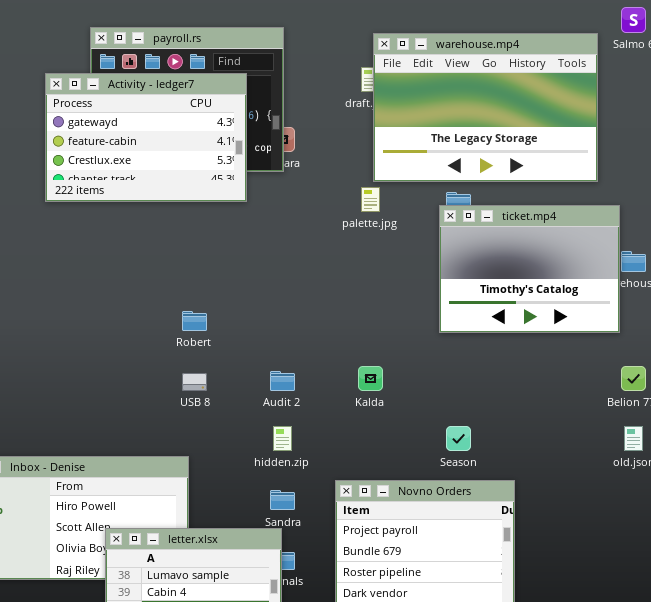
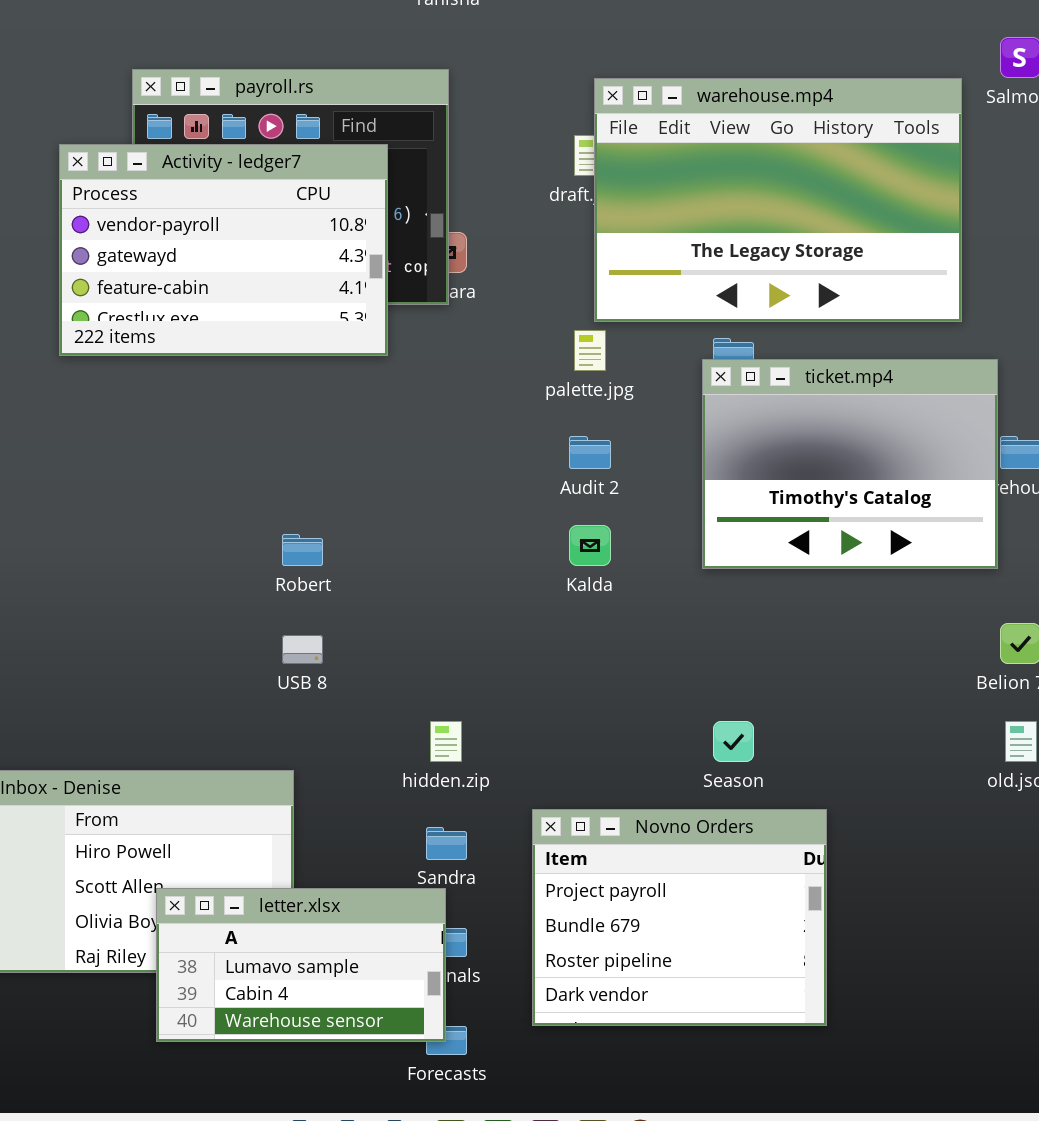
Activity - ledger7: [45,73,247,202] -> [59,144,388,356], scrolled up 1 row
Kalda: [358,366,383,391] -> [569,525,611,566], moved
Audit 2: [270,371,295,391] -> [569,436,611,469], moved

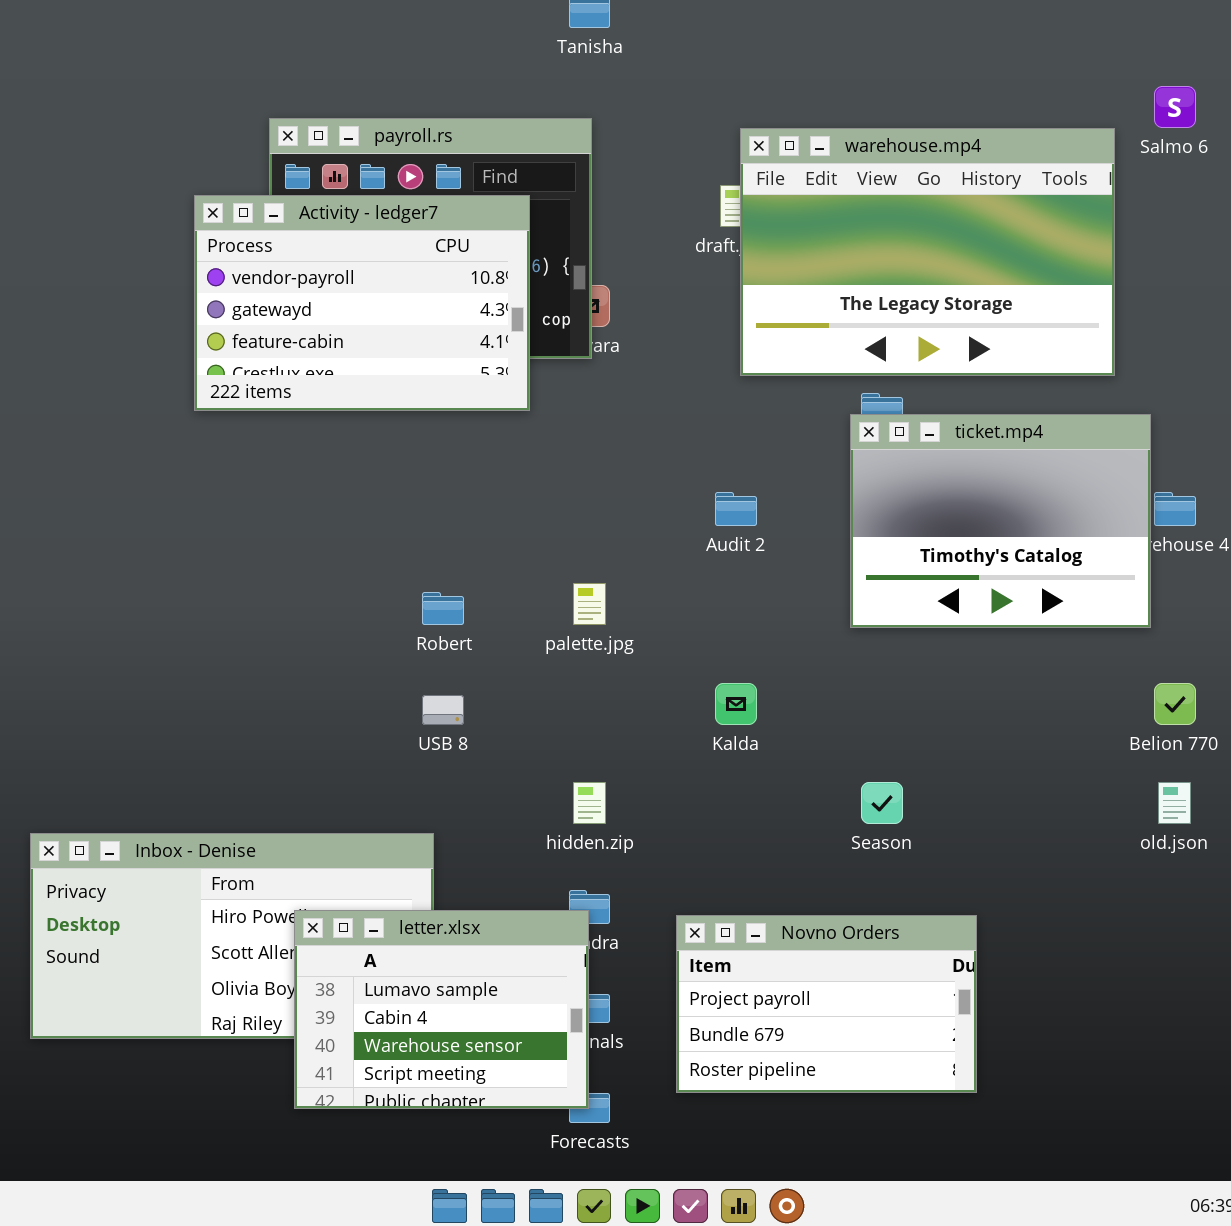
palette.jpg: [574,330,606,371] -> [573,583,606,625], moved
Kalda: [569,525,611,566] -> [715,683,757,725], moved
Novno Orders: [532,809,827,1026] -> [676,915,977,1093], resized
letter.xlsx: [156,888,446,1042] -> [294,910,589,1109], resized

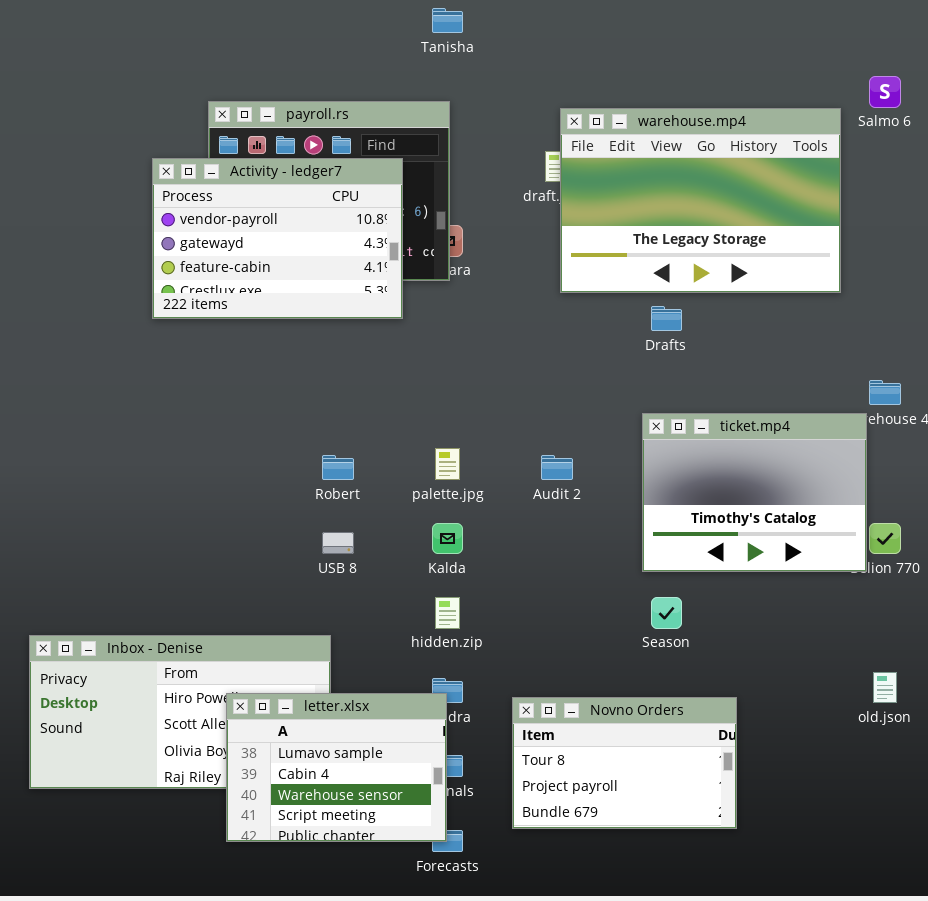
ticket.mp4: [850,414,1151,628] -> [642,413,867,572], moved
Audit 2: [715,492,757,526] -> [541,455,573,480], moved
Kalda: [715,683,757,725] -> [432,523,463,554], moved
old.json: [1158,782,1191,824] -> [873,672,897,703], moved
Novno Orders: [676,915,977,1093] -> [512,697,737,829], scrolled up 1 row

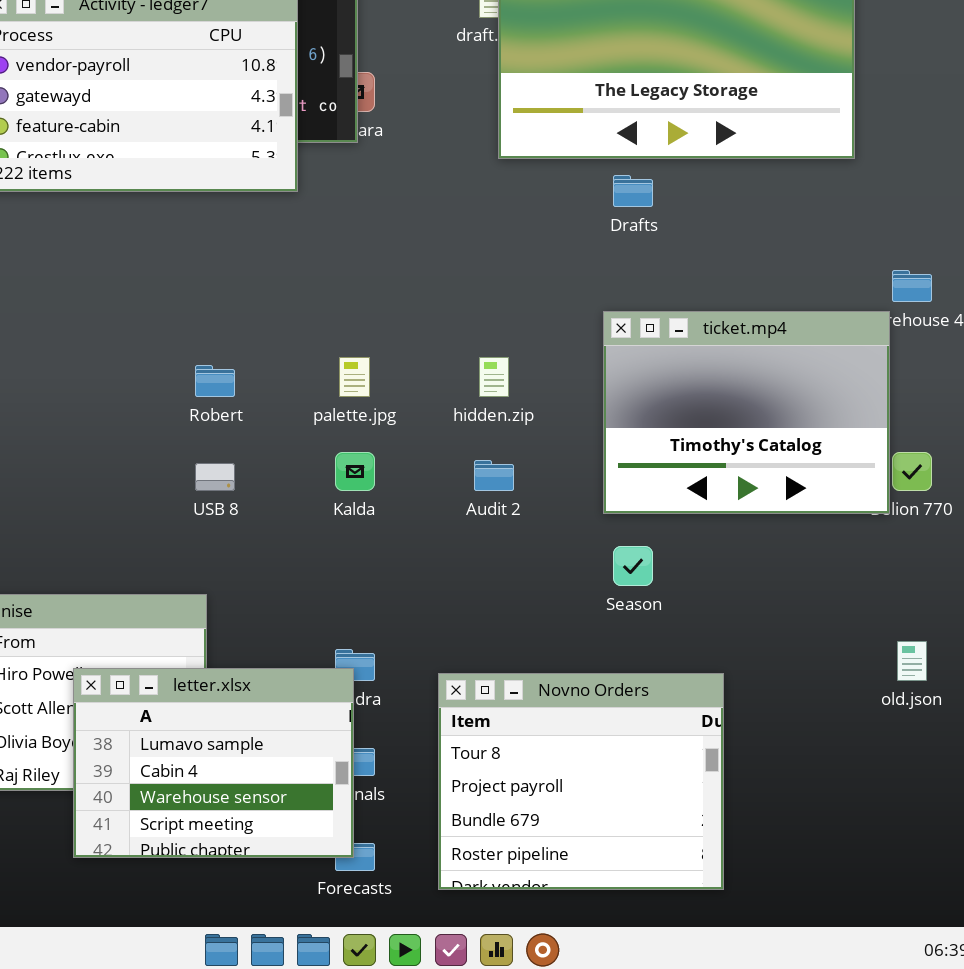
Audit 2: [541,455,573,480] -> [474,460,514,491], moved
hidden.zip: [435,597,460,629] -> [479,357,509,397], moved
Novno Orders: [512,697,737,829] -> [438,673,724,890], resized

